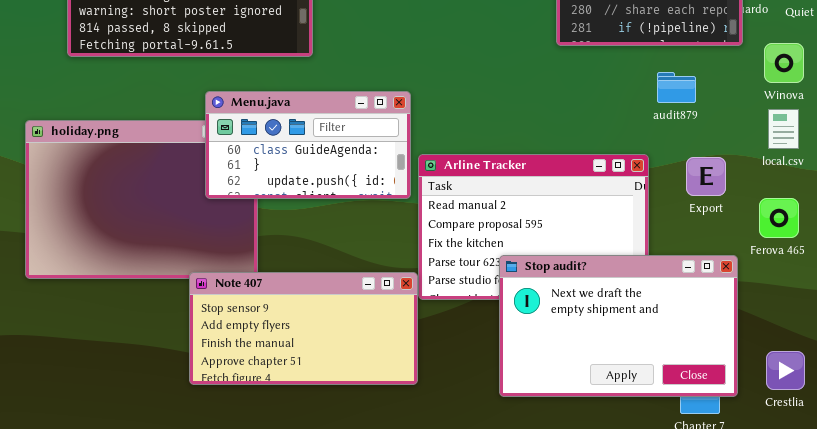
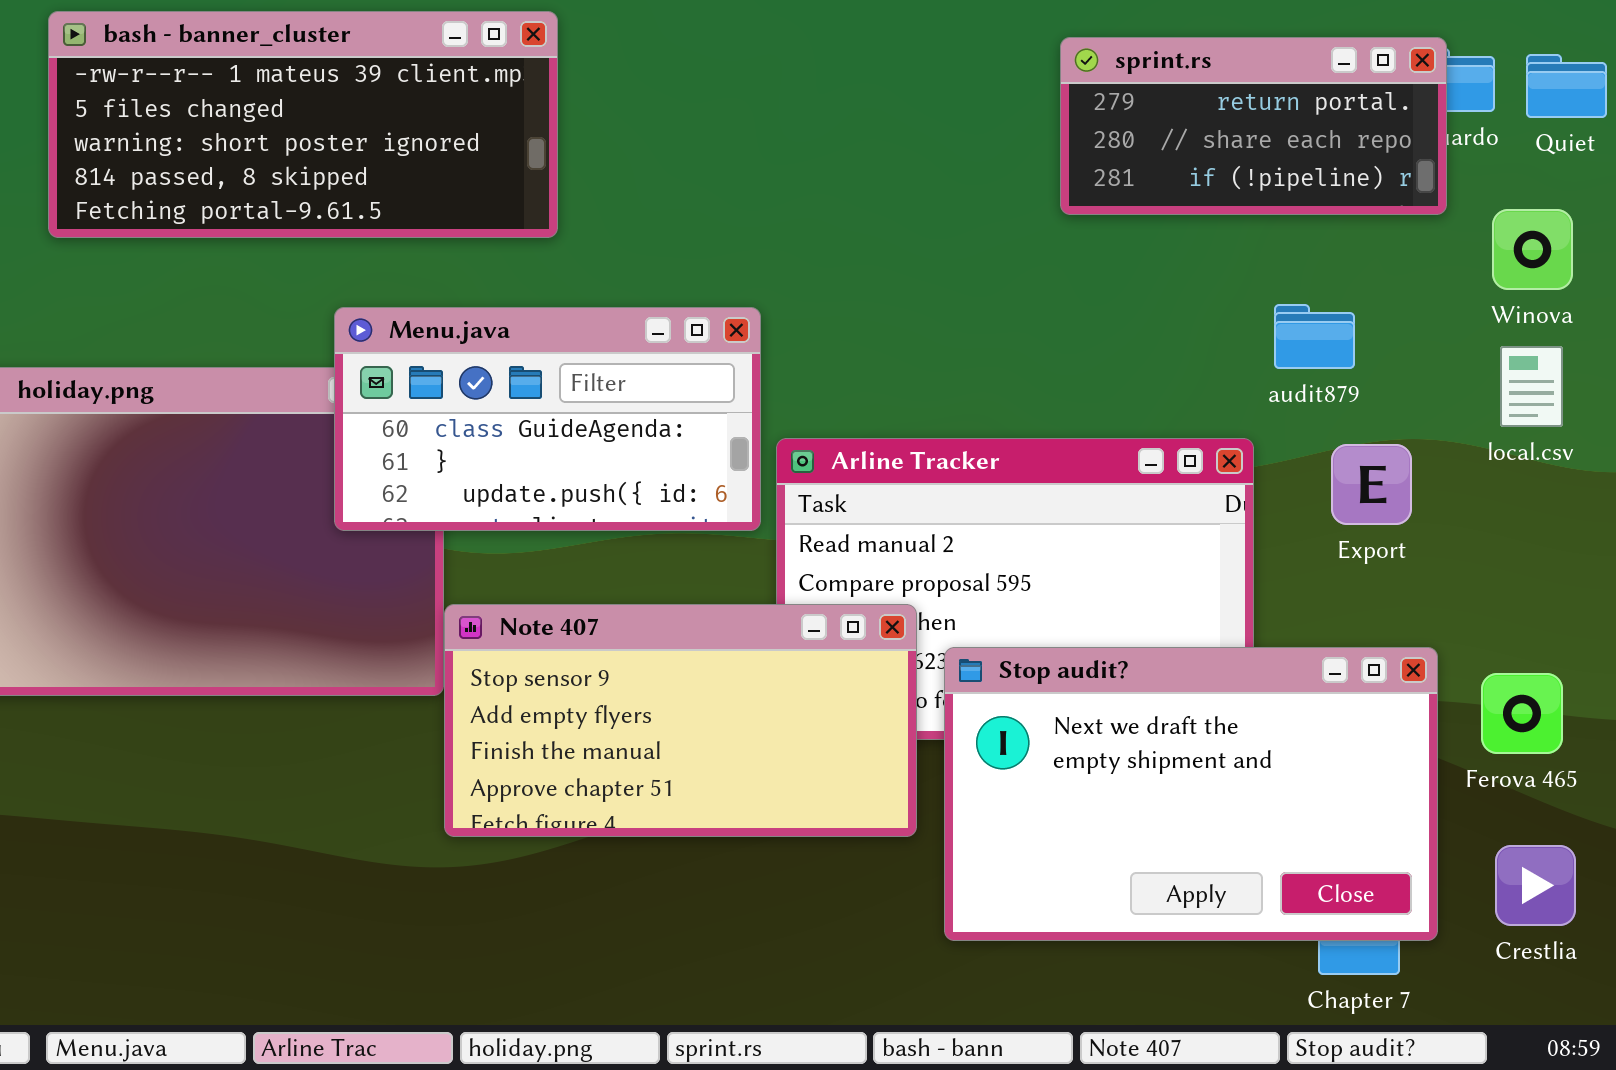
audit879: [657,72,696,103] -> [1274,304,1355,369], moved
Ferova 465: [759,198,799,238] -> [1481,673,1563,754], moved
Note 407: [189,272,418,385] -> [444,604,917,837], moved

